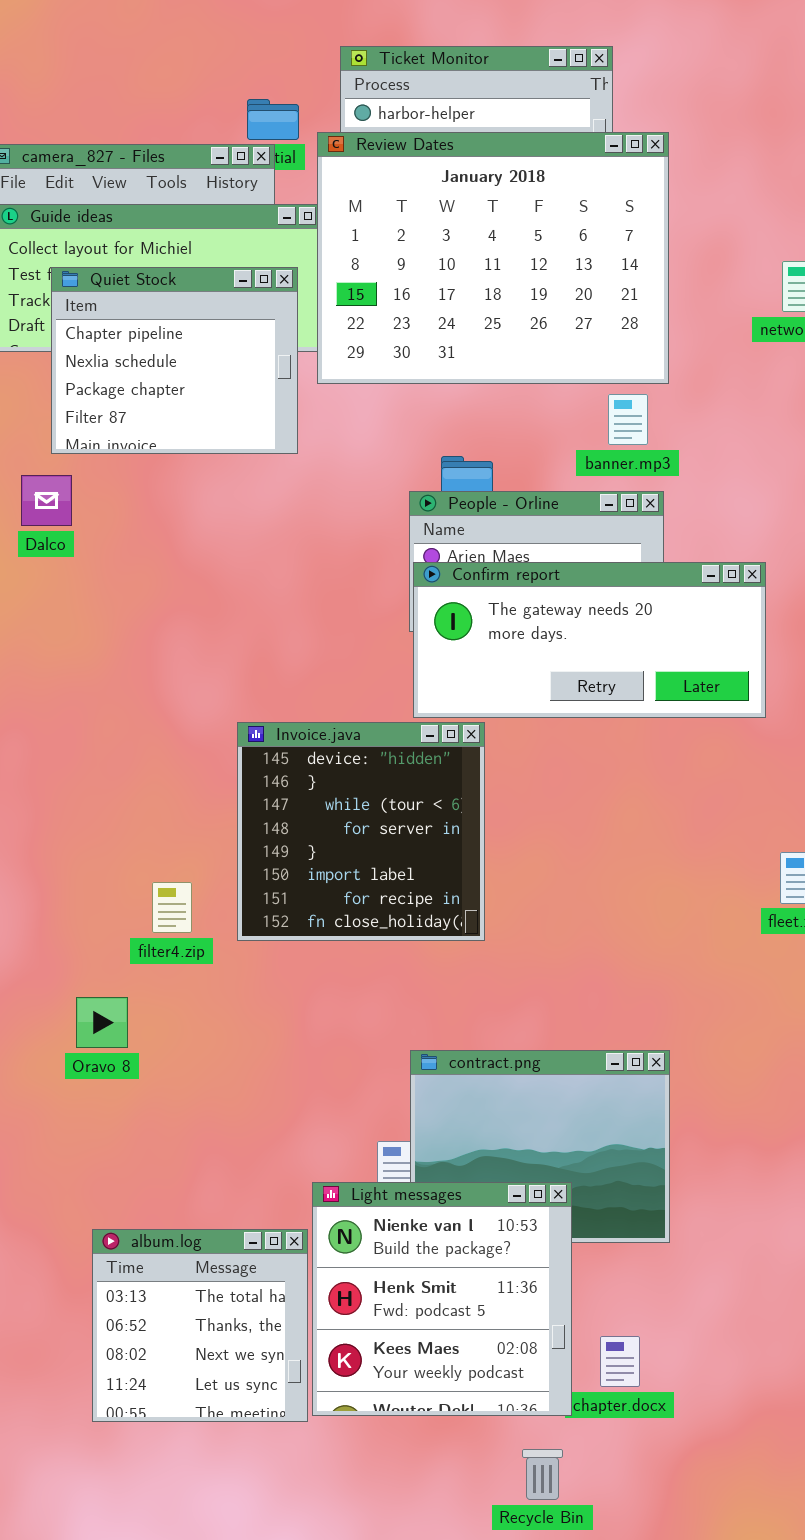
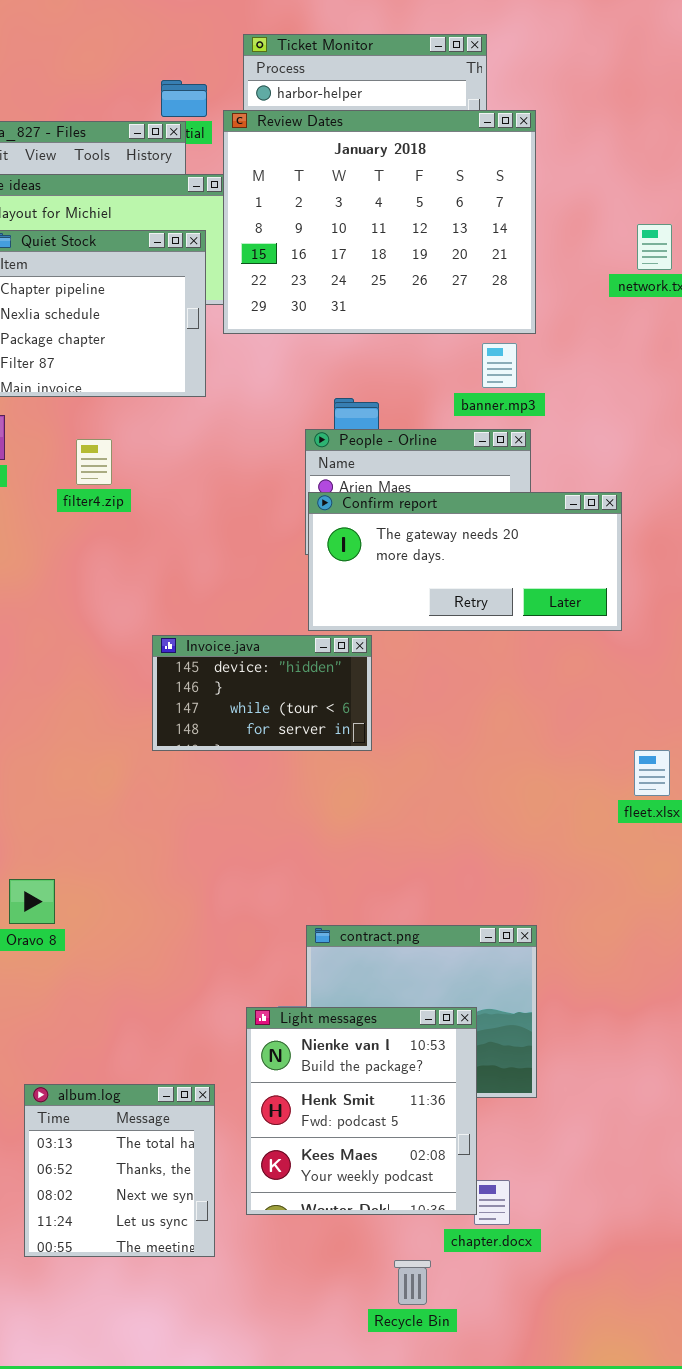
Invoice.java: [237,722,485,941] -> [152,635,372,751], resized
filter4.zip: [152,882,192,933] -> [76,439,112,485], moved
Light messages: [312,1182,572,1416] -> [246,1007,477,1215], moved
Recycle Bin: [522,1449,563,1500] -> [394,1260,431,1305], moved

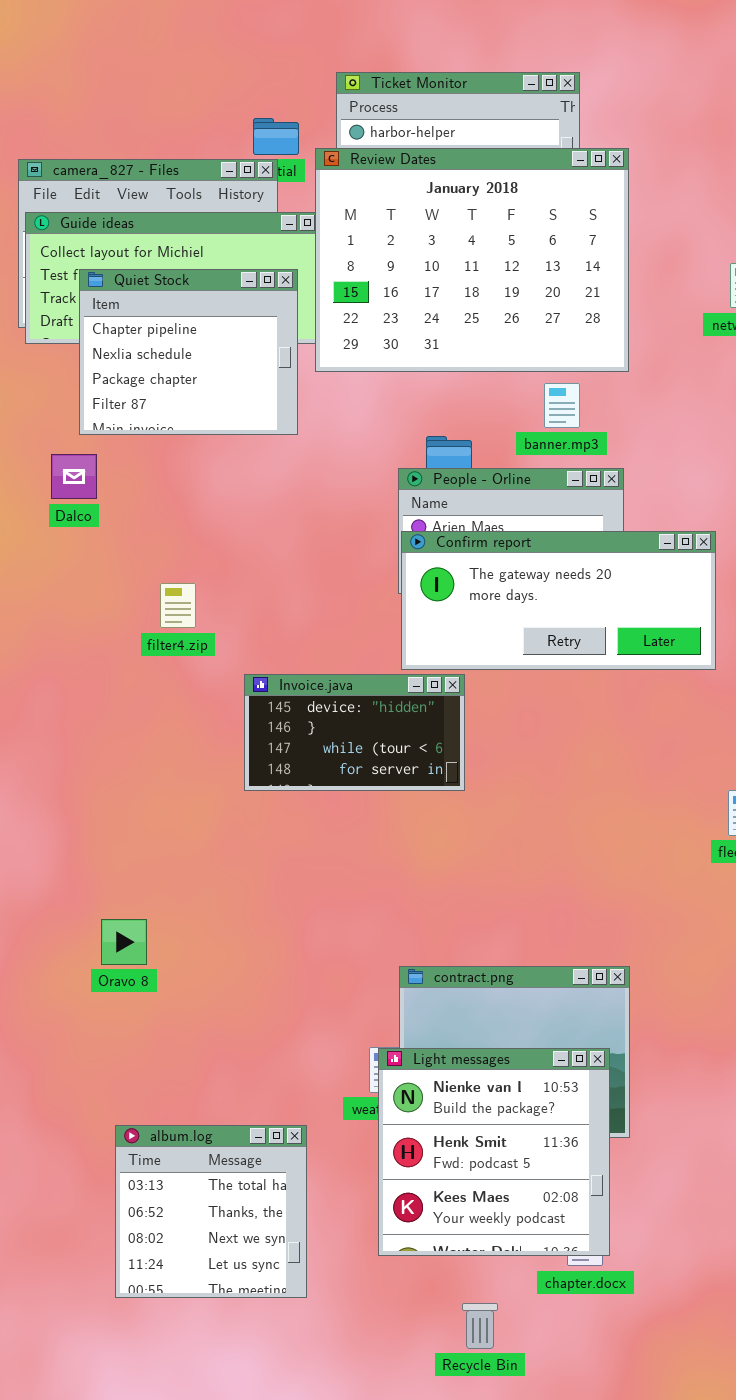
banner.mp3: [482,343,517,388] -> [544,383,580,428], moved
filter4.zip: [76,439,112,485] -> [160,583,196,628], moved
Light messages: [246,1007,477,1215] -> [378,1048,610,1256], moved
Recycle Bin: [394,1260,431,1305] -> [462,1303,498,1349], moved

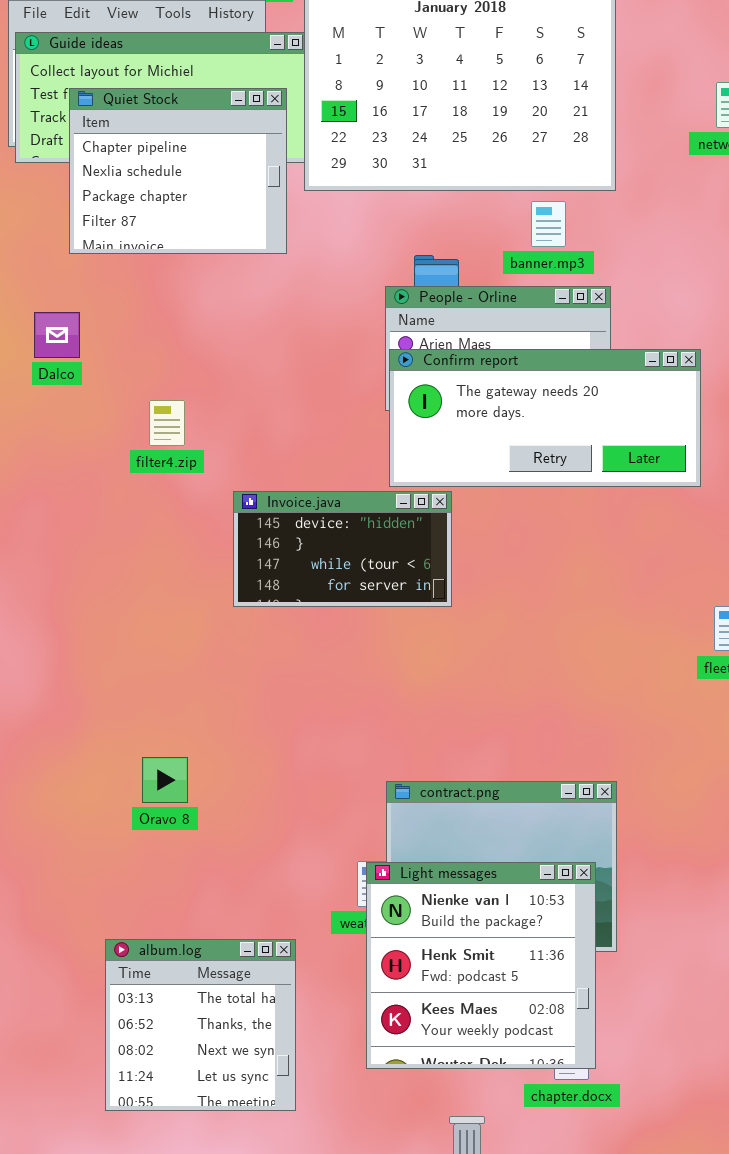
Dalco: [51,454,97,499] -> [34,312,80,358], moved
Oravo 8: [101,919,147,965] -> [142,757,188,803], moved

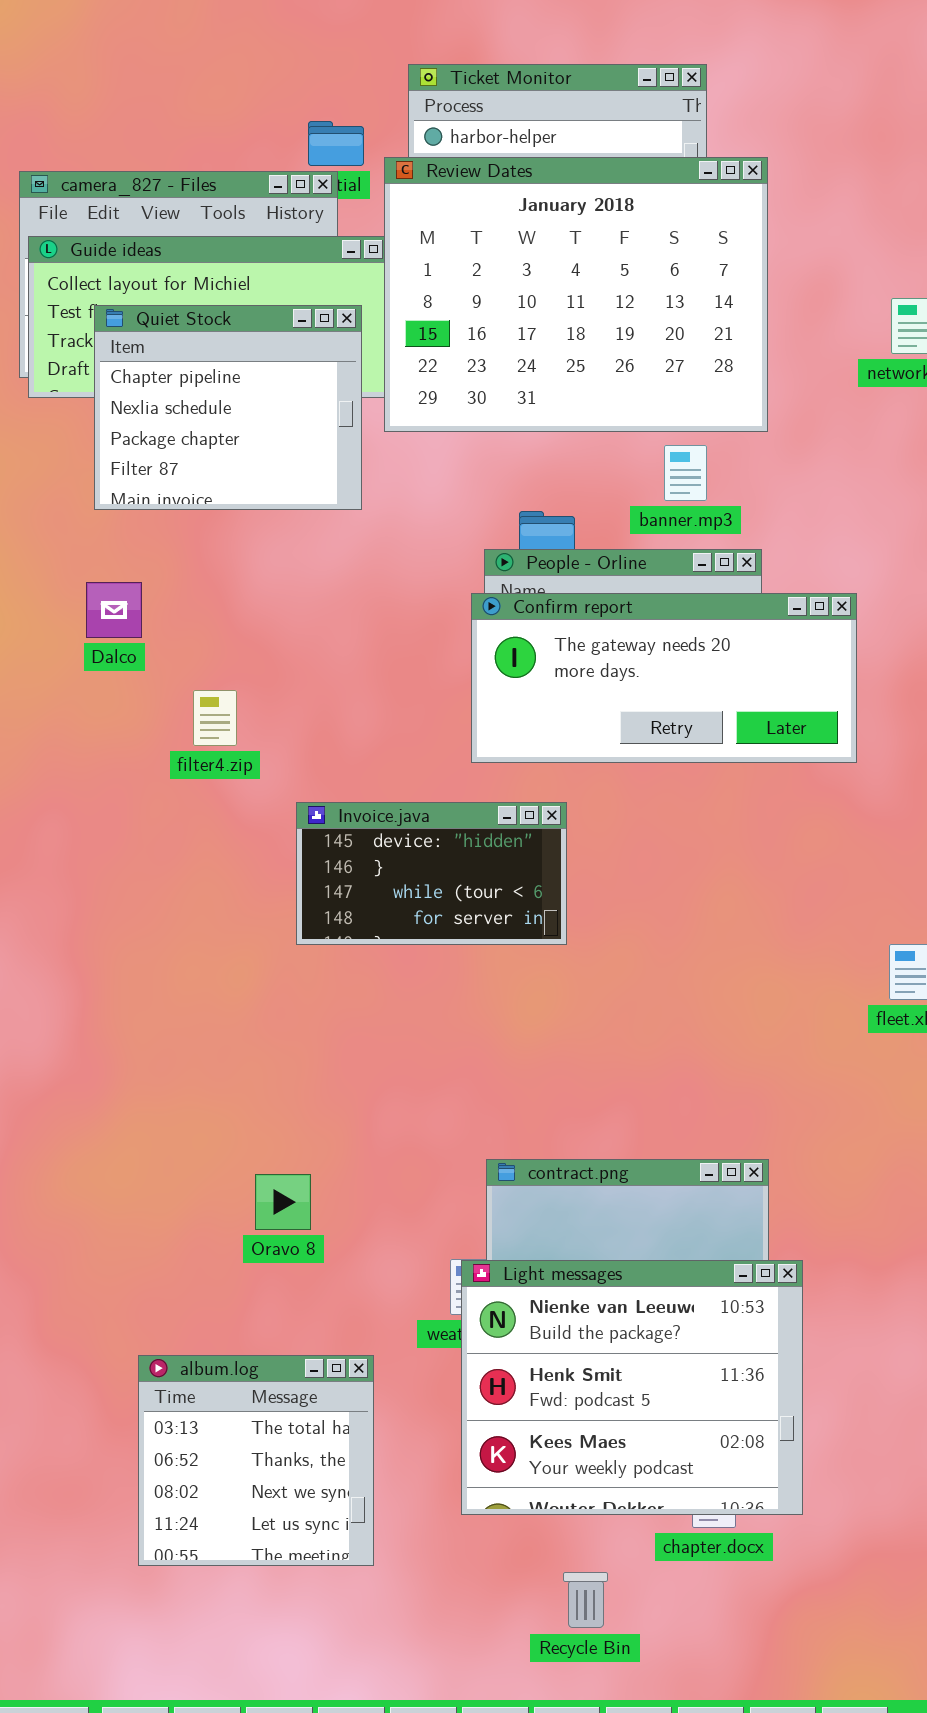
Dalco: [34,312,80,358] -> [86,582,142,638], moved
Confirm report: [389,349,701,487] -> [471,593,857,763], moved
Oravo 8: [142,757,188,803] -> [255,1174,311,1230], moved
Light messages: [366,862,596,1069] -> [461,1260,803,1515], resized

